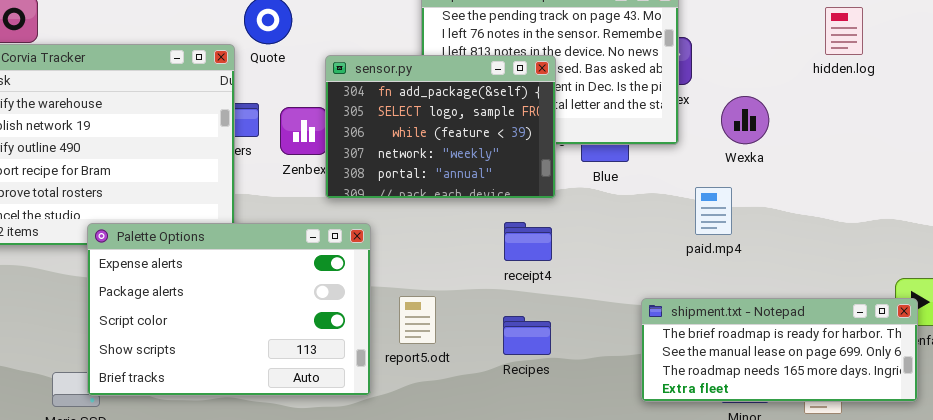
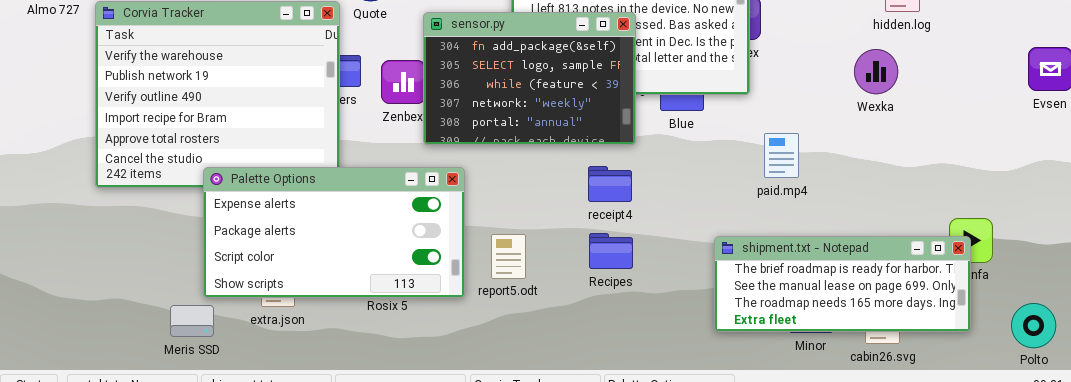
Wexka: [721,96,769,144] -> [854,49,898,94], moved
Palette Options: [87,223,371,396] -> [203,167,465,298], resized
Recipes: [503,316,551,355] -> [589,233,633,269], moved

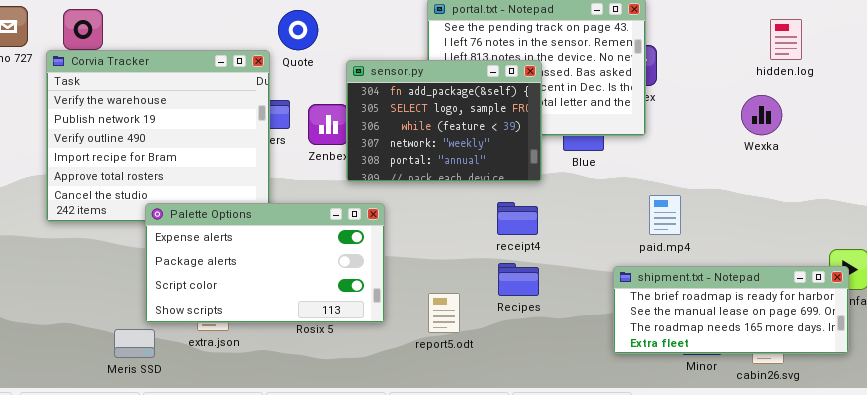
paid.mp4: [764,133,799,178] -> [649,195,681,235], moved
report5.odt: [491,234,526,279] -> [428,293,460,333], moved

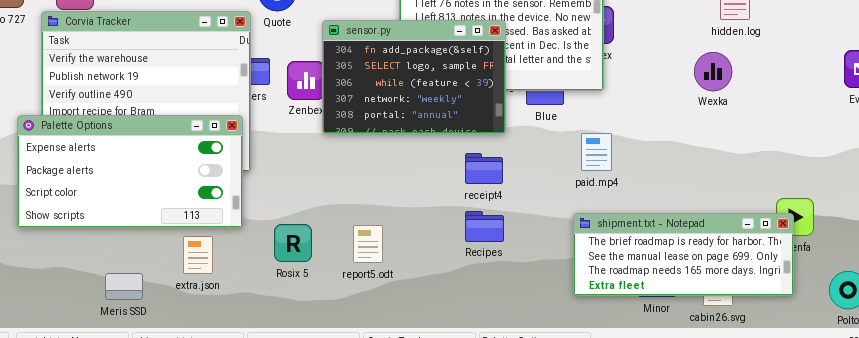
paid.mp4: [649,195,681,235] -> [581,133,612,171], moved
Palette Options: [145,203,385,323] -> [17,115,243,228], moved
report5.odt: [428,293,460,333] -> [353,225,383,263], moved

